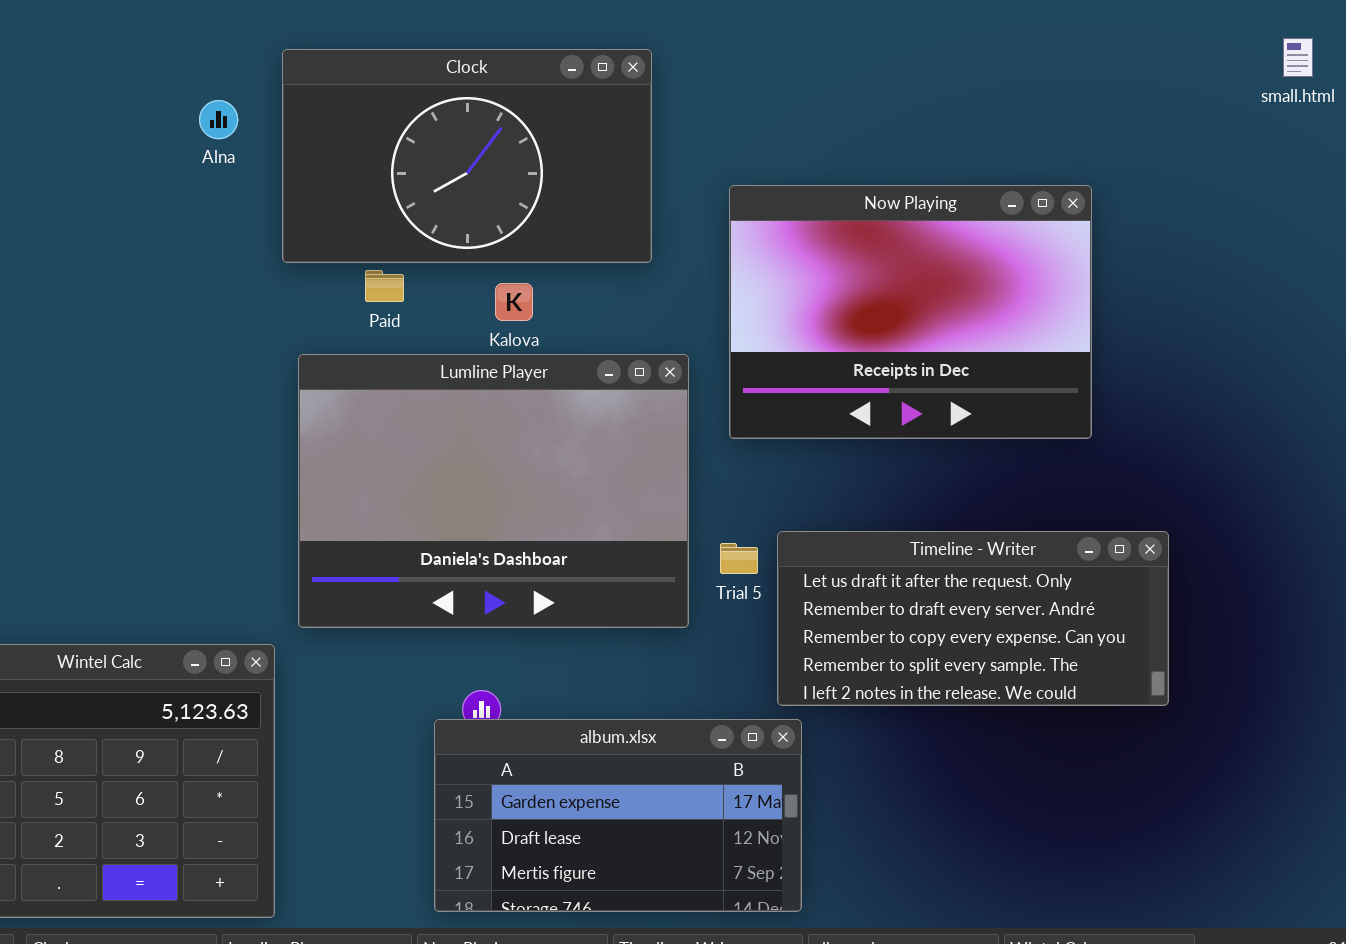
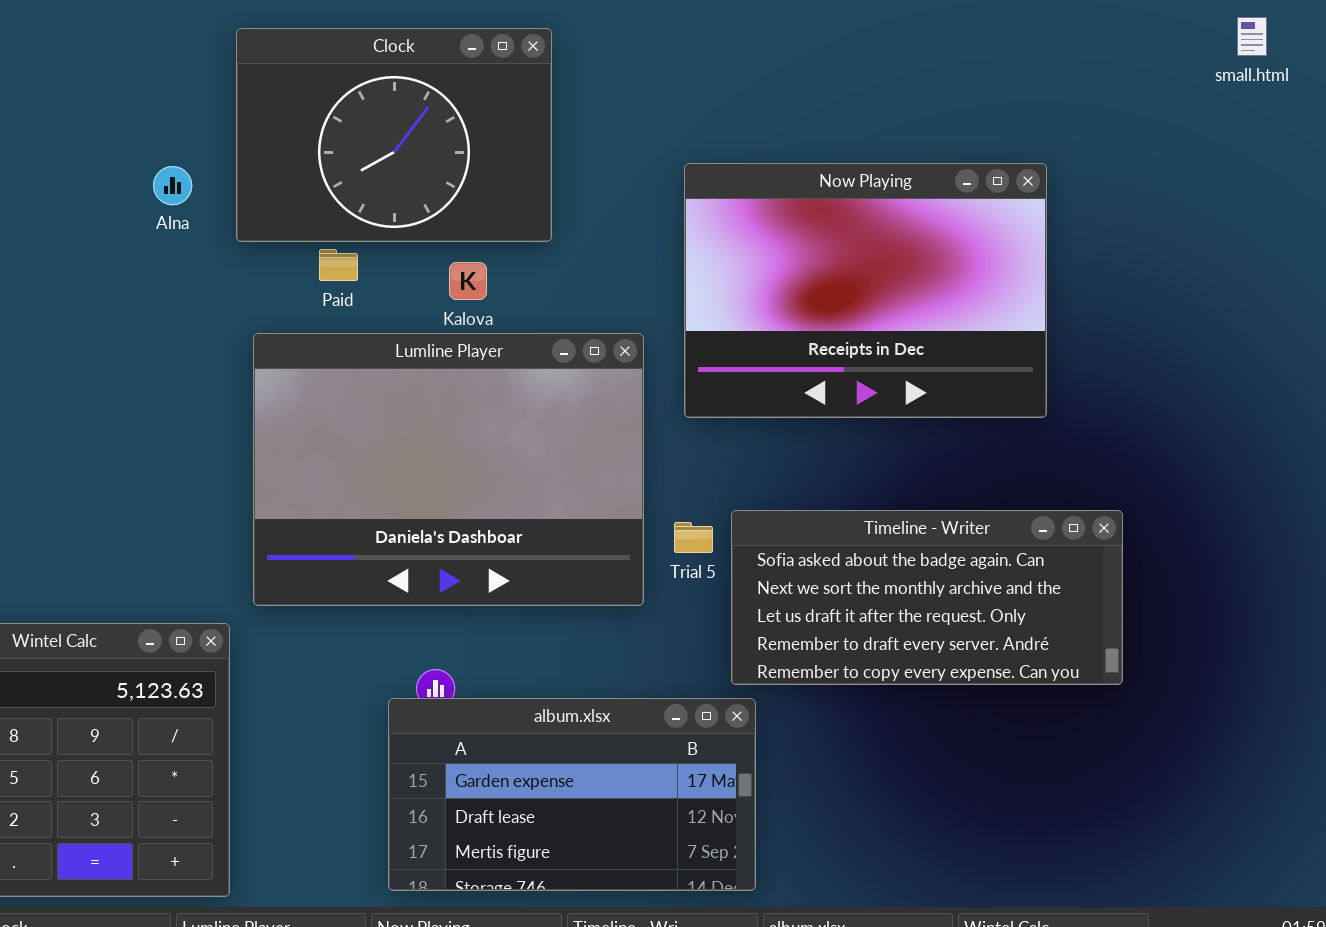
Clock: [282,49,652,263] -> [236,28,552,242], resized
Alna: [199,100,238,139] -> [153,166,192,205], moved
Timeline - Writer: [777,531,1169,706] -> [731,510,1123,685], scrolled up 2 rows

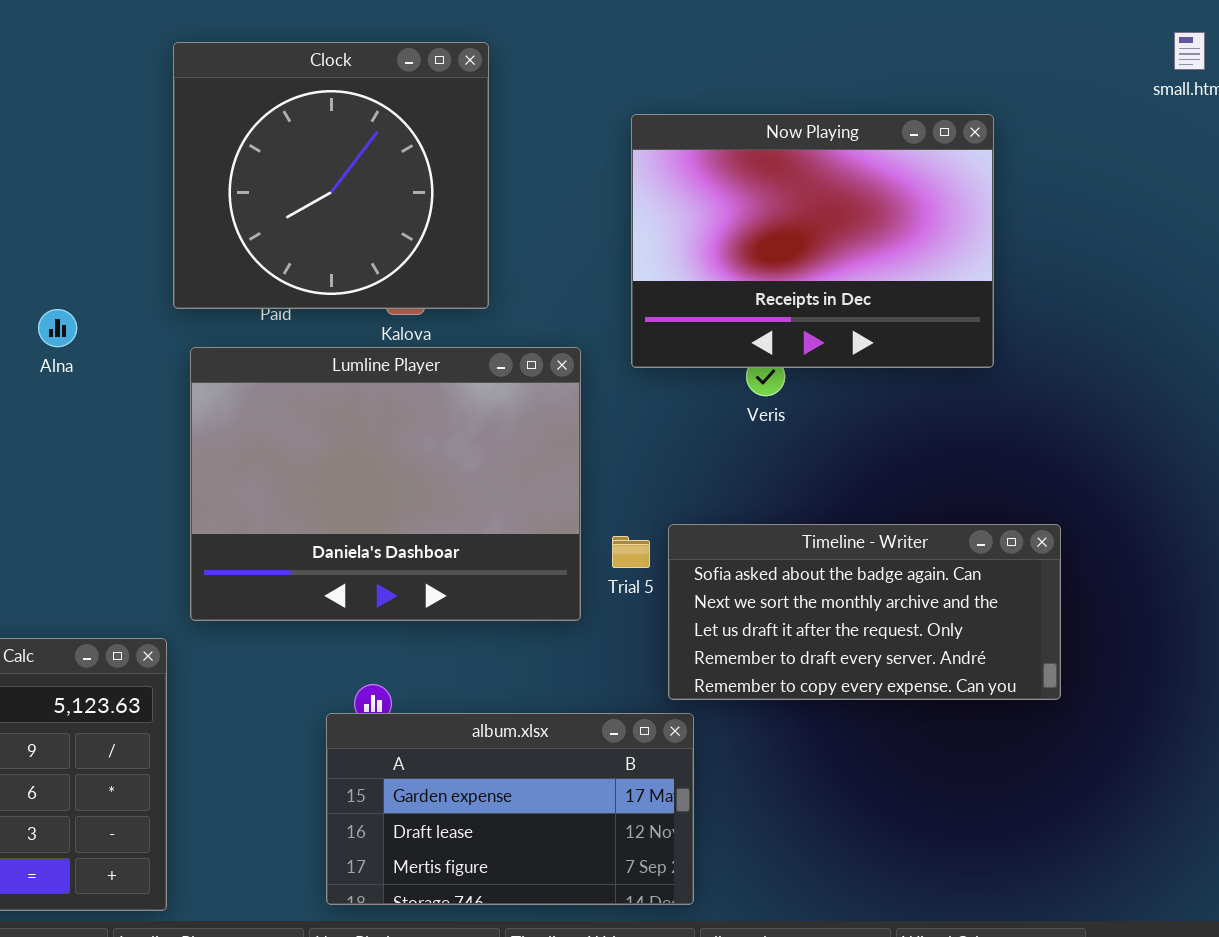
Clock: [236,28,552,242] -> [173,42,489,309], resized
Now Playing: [684,163,1047,418] -> [631,114,994,368], moved
Alna: [153,166,192,205] -> [38,309,77,347], moved

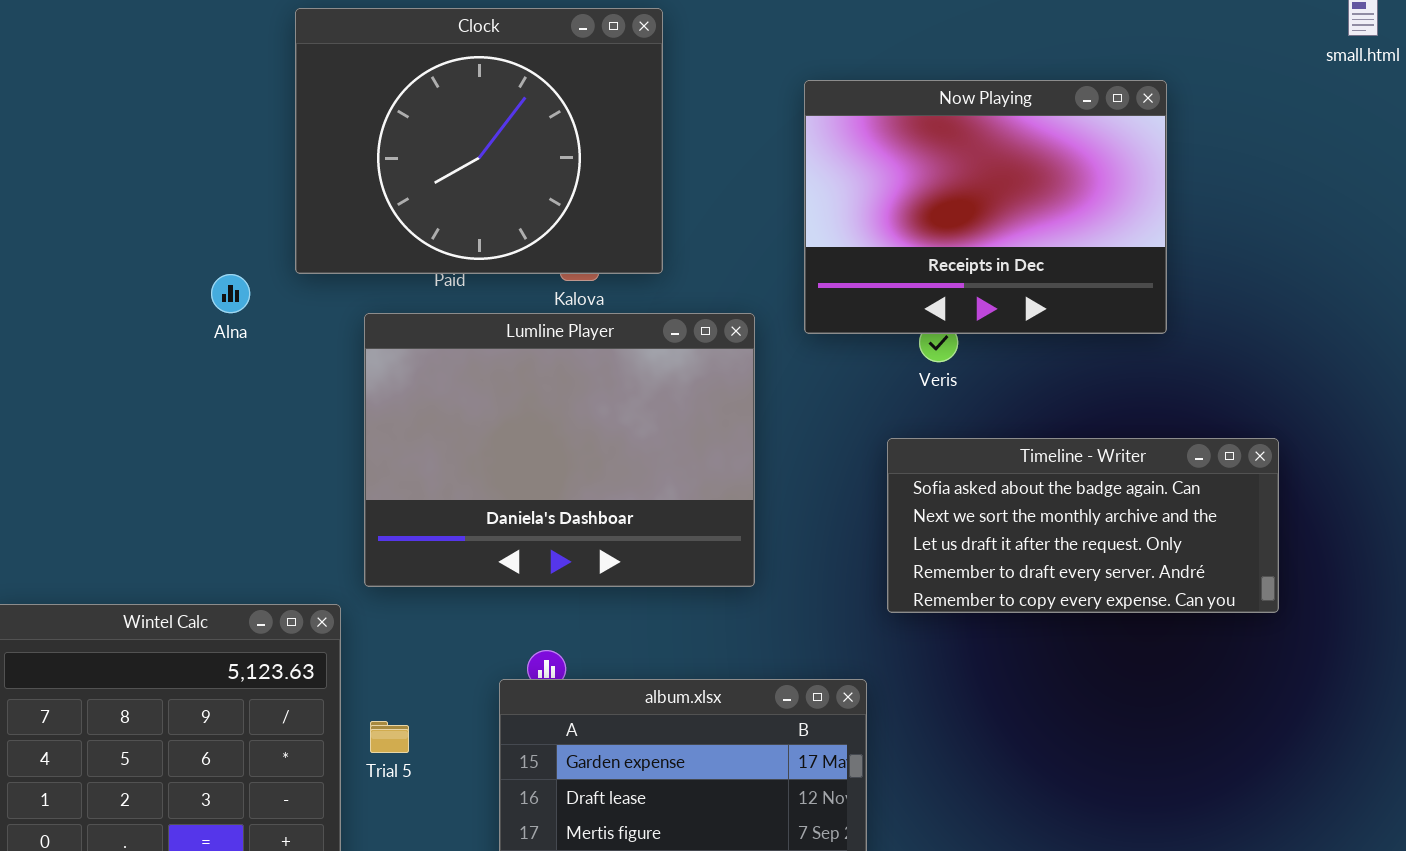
Clock: [173,42,489,309] -> [295,8,663,274], resized
Timeline - Writer: [668,524,1061,700] -> [887,438,1279,613], moved
Trial 5: [612,536,650,568] -> [370,721,409,753], moved

